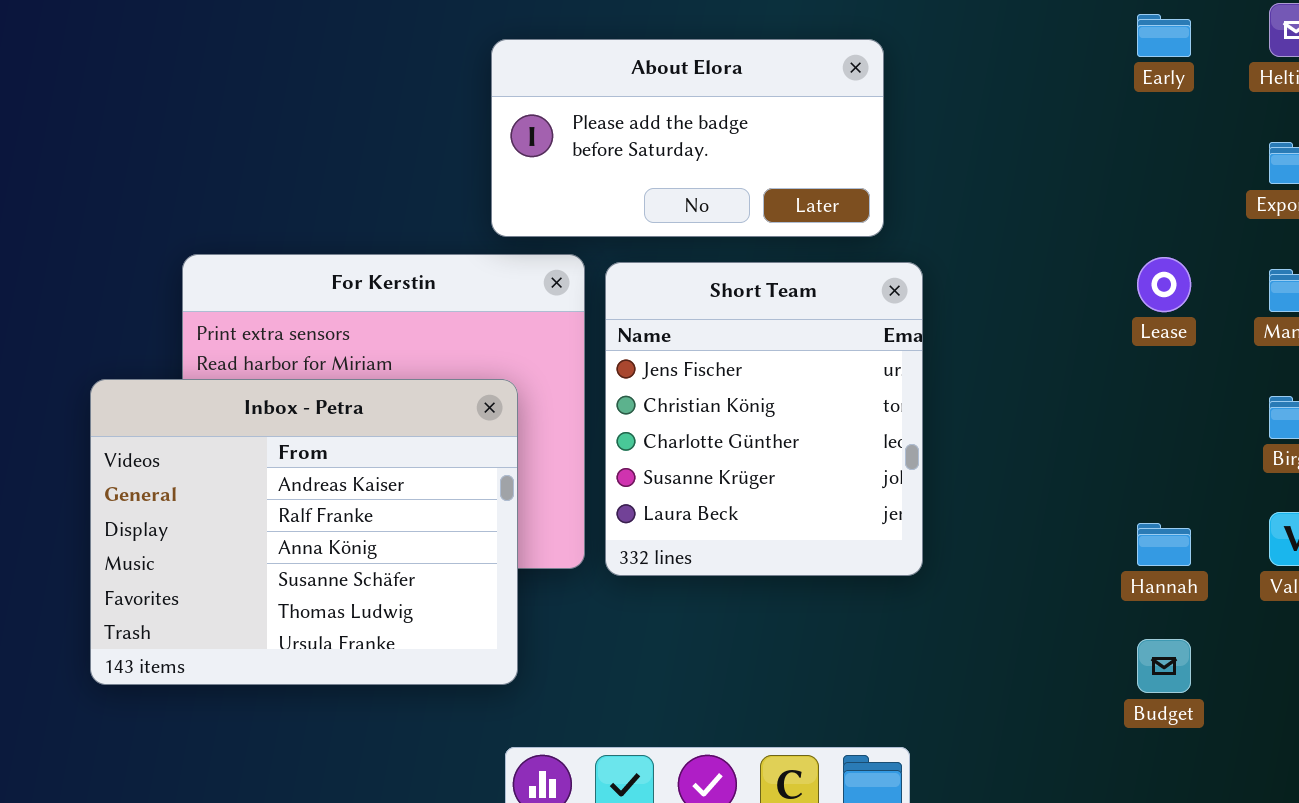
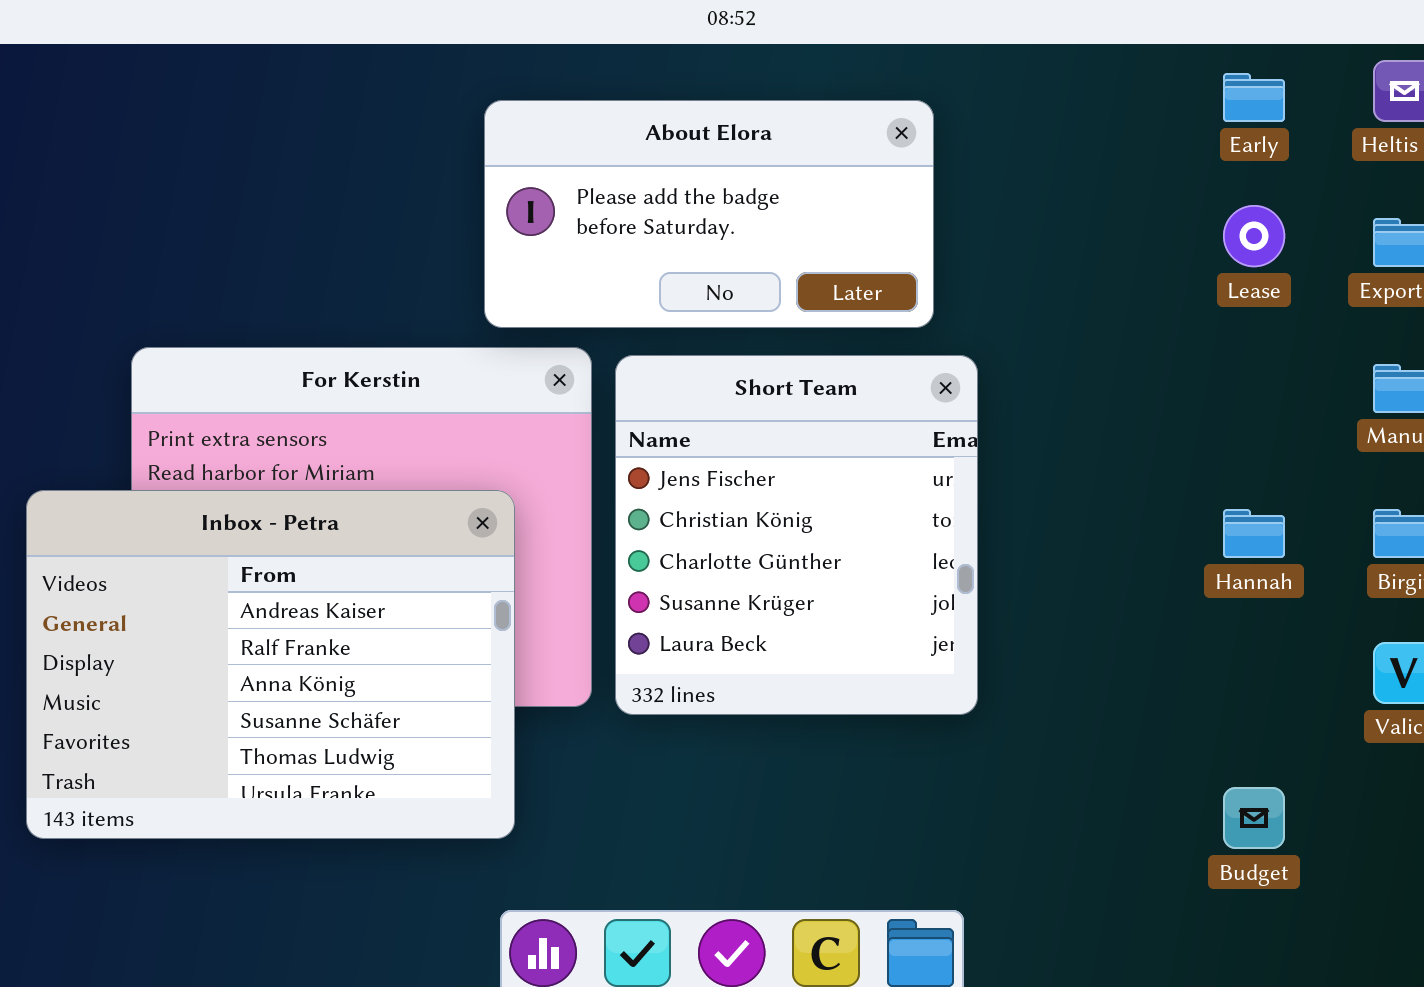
Lease: [1137,257,1191,312] -> [1223,205,1285,267], moved
Hannah: [1137,523,1191,566] -> [1223,509,1285,558], moved

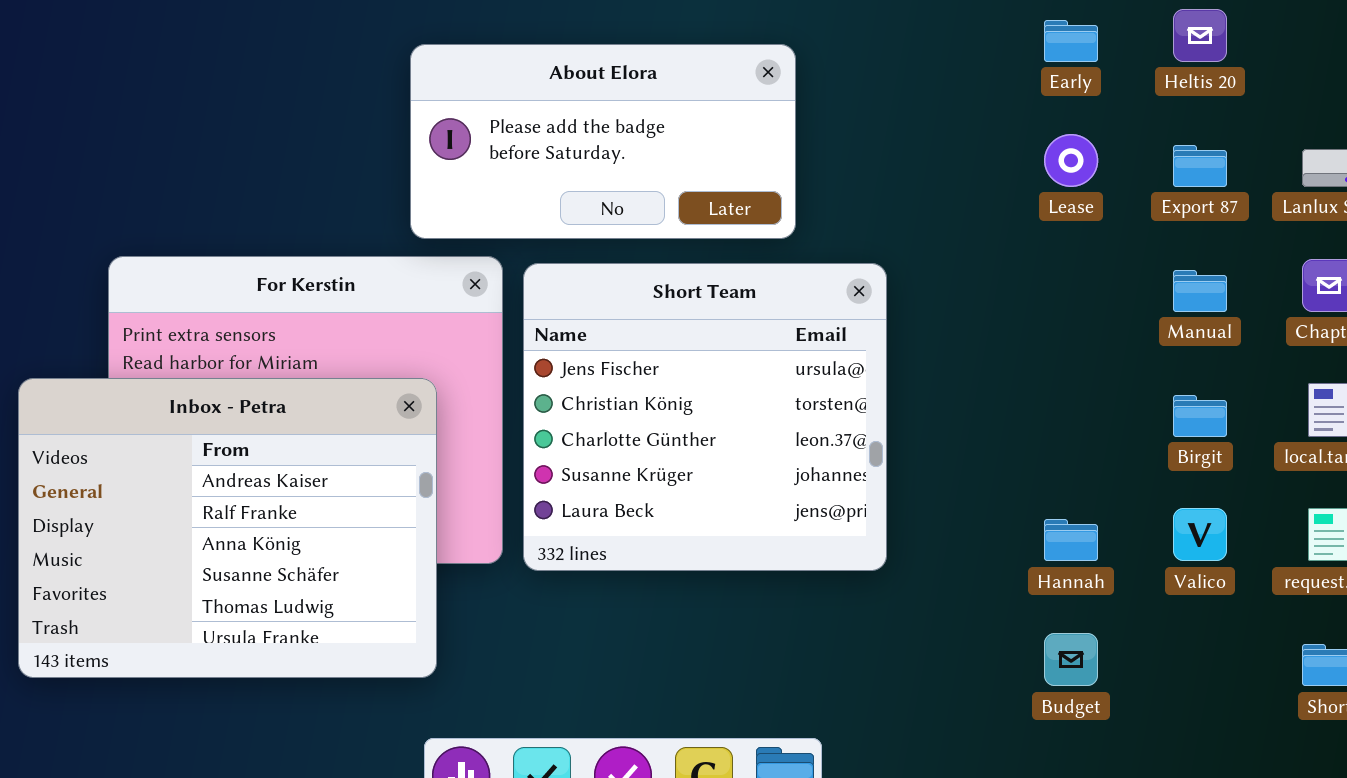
Short Team: [615,355,978,715] -> [523,263,887,571], resized
Hannah: [1223,509,1285,558] -> [1044,519,1098,561], moved

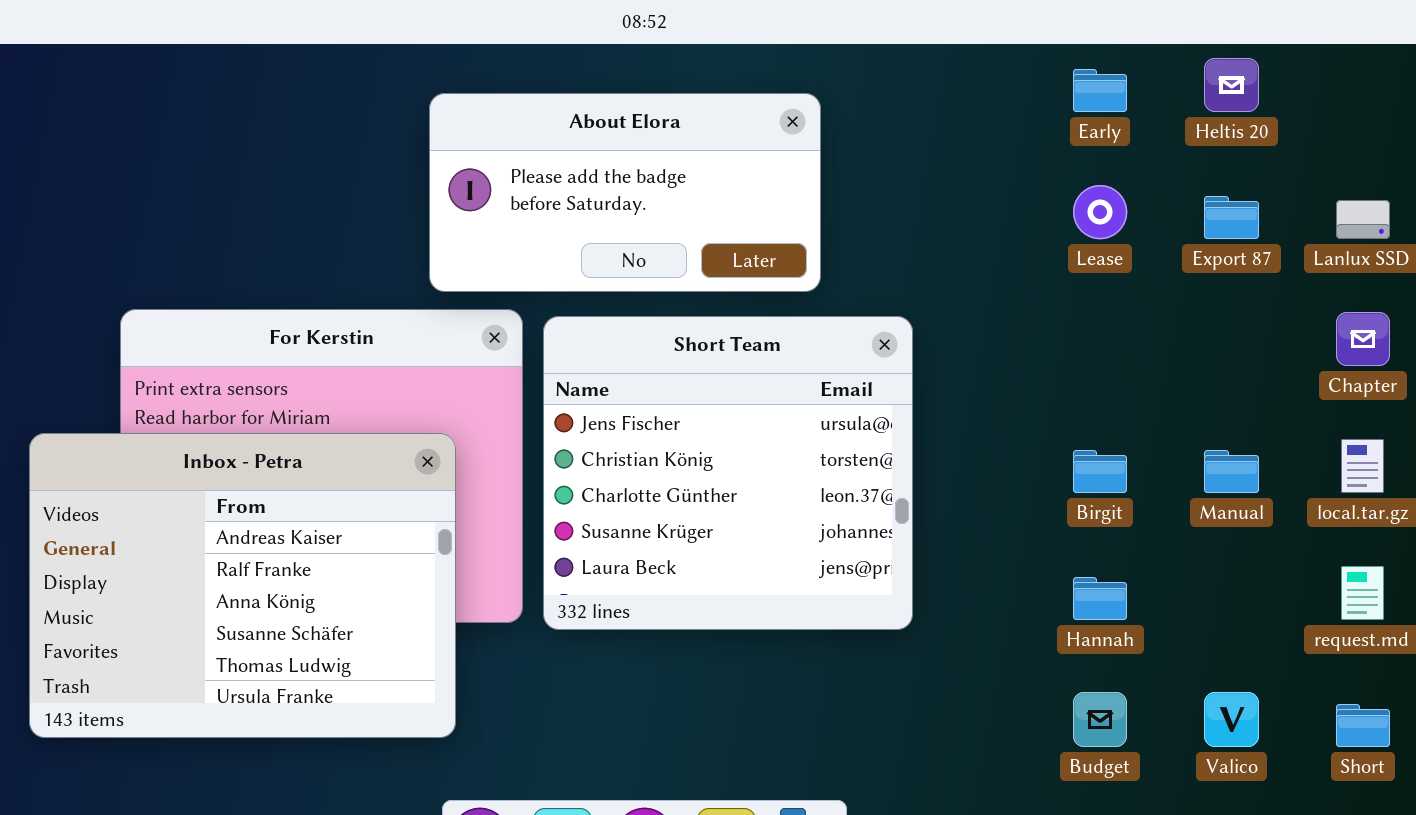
Manual: [1173,270,1227,312] -> [1204,450,1259,493], moved
Birgit: [1173,395,1227,437] -> [1073,450,1127,493], moved
Valico: [1173,508,1227,561] -> [1204,692,1259,747], moved

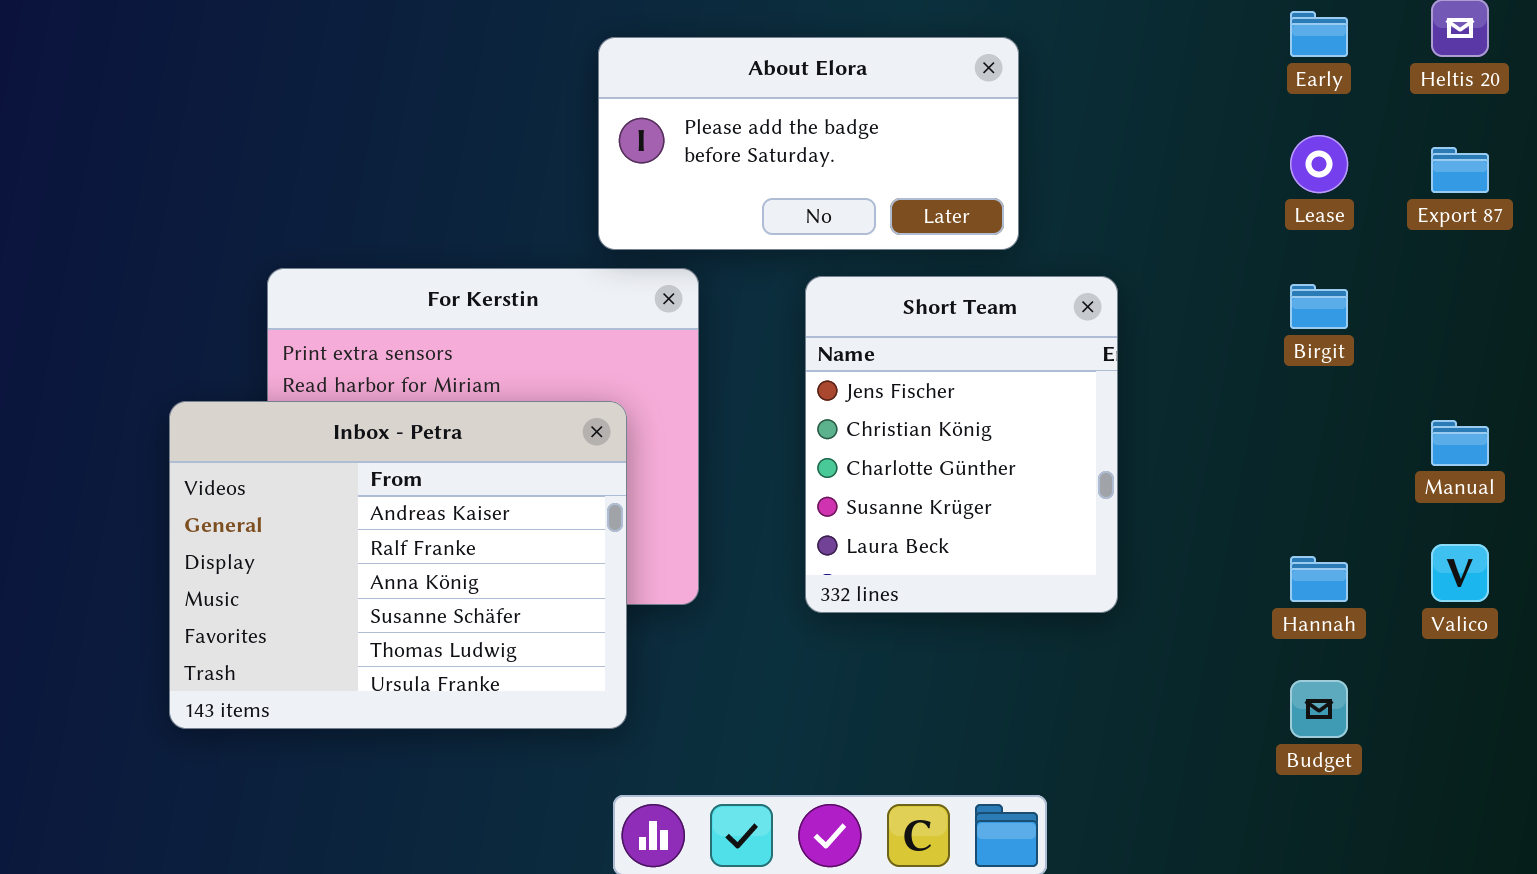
Short Team: [543,316,913,630] -> [805,276,1118,613], resized
Birgit: [1073,450,1127,493] -> [1290,284,1348,329], moved
Valico: [1204,692,1259,747] -> [1431,544,1489,602], moved

